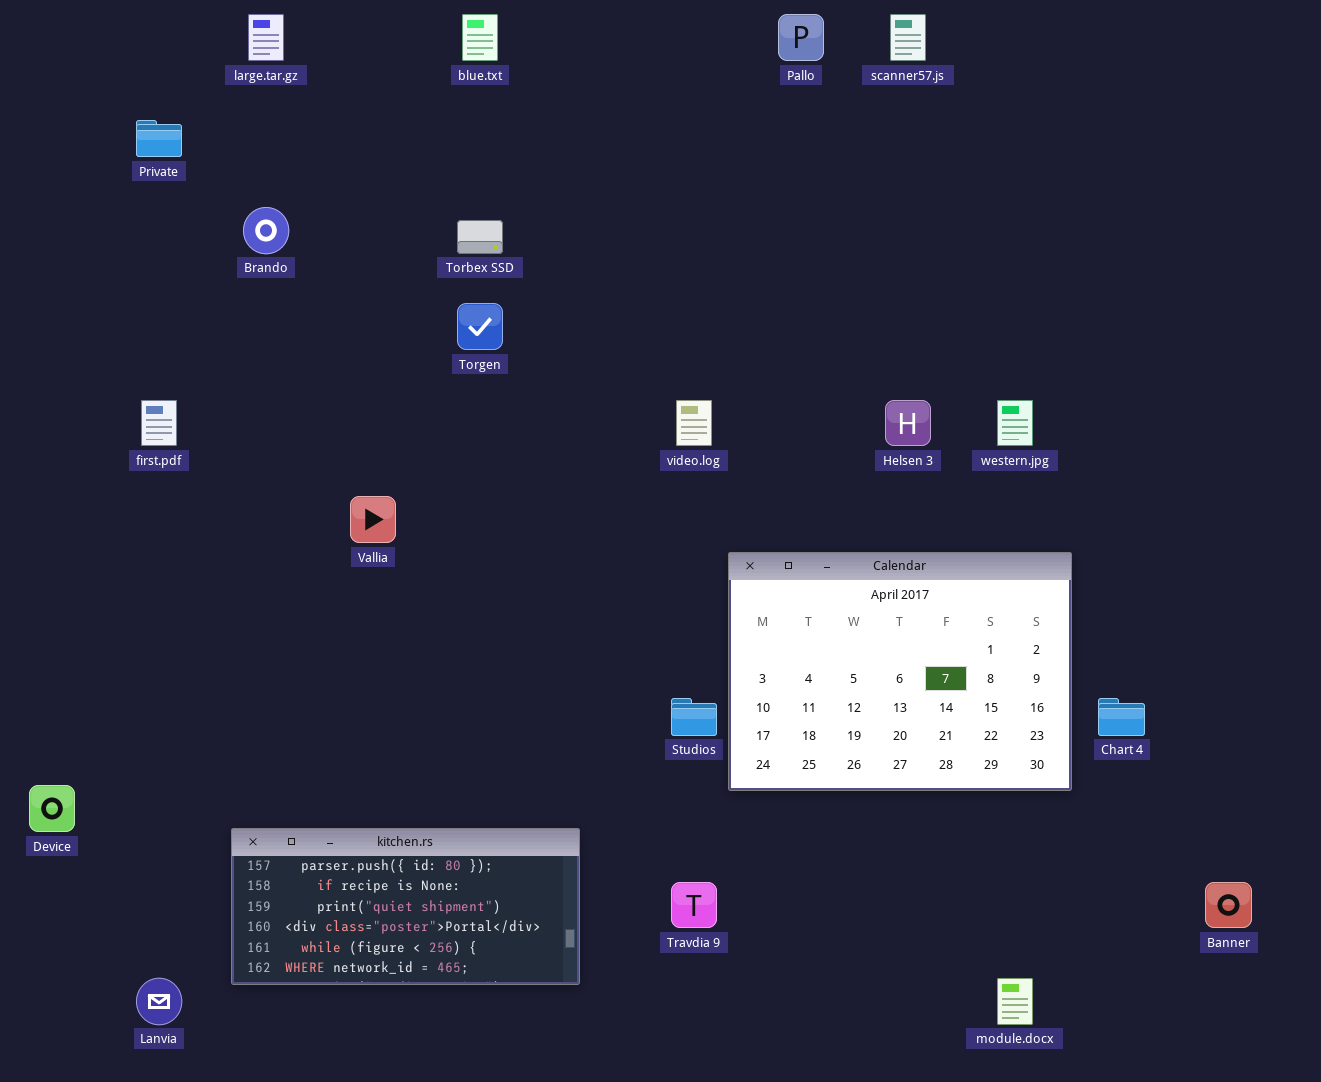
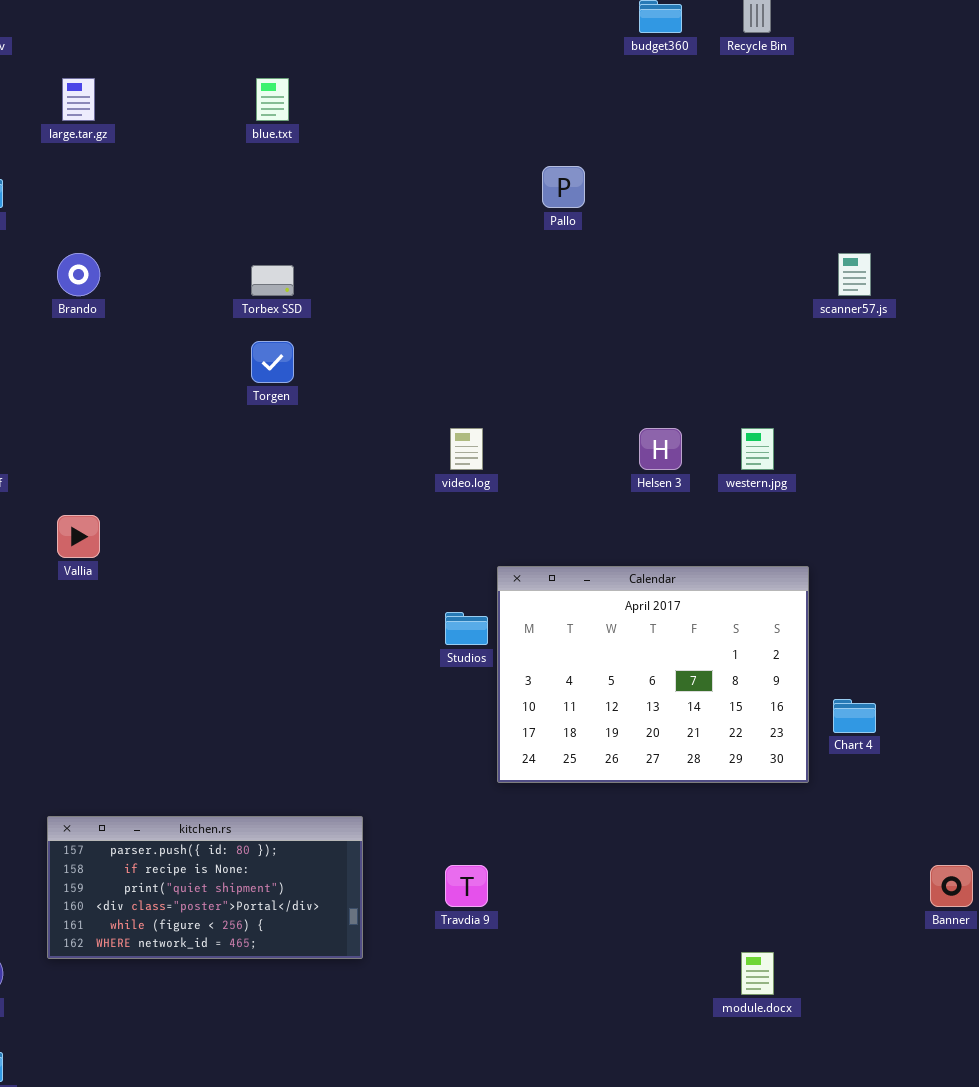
Pallo: [778,14,824,61] -> [542,166,585,208], moved
scanner57.js: [890,14,926,61] -> [838,253,871,296], moved
Vallia: [350,496,396,543] -> [57,515,100,558], moved
Studios: [671,698,717,736] -> [445,612,488,645], moved

